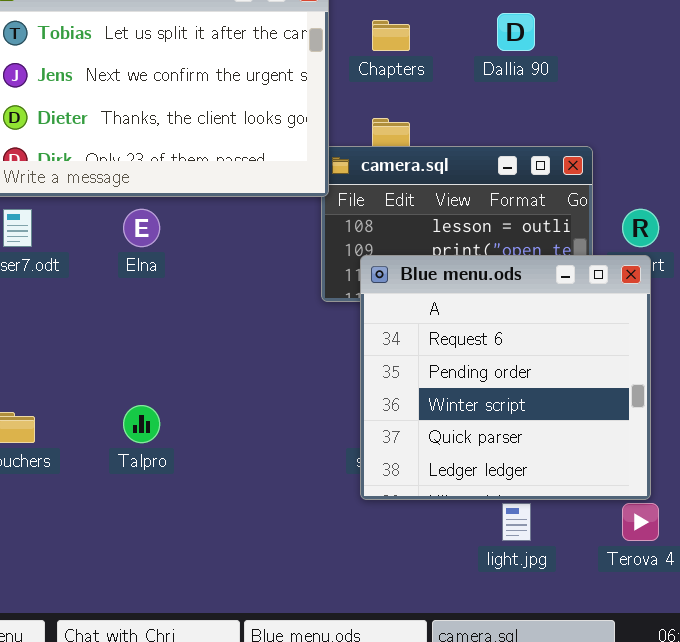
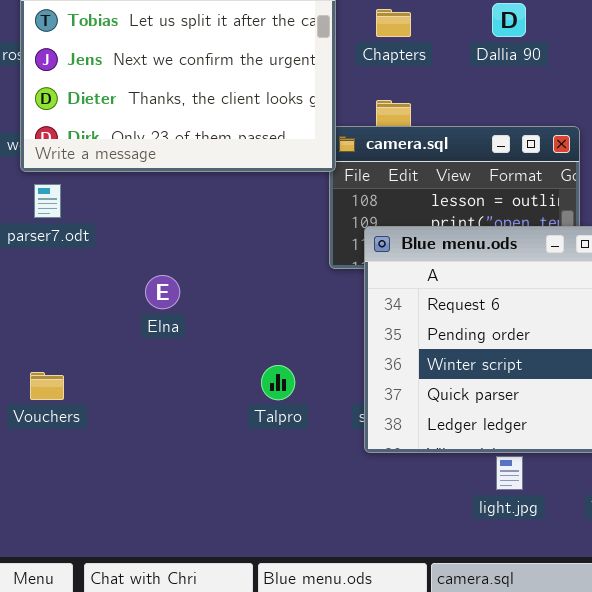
Elna: [123,209,160,247] -> [145,275,180,309], moved
Talpro: [123,405,160,443] -> [261,365,295,400], moved

